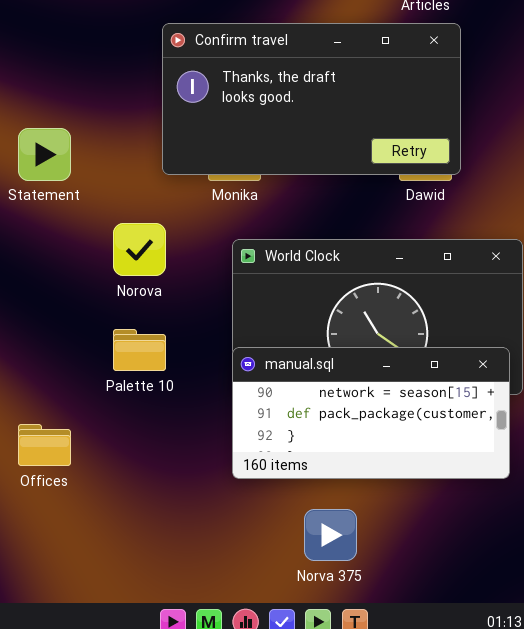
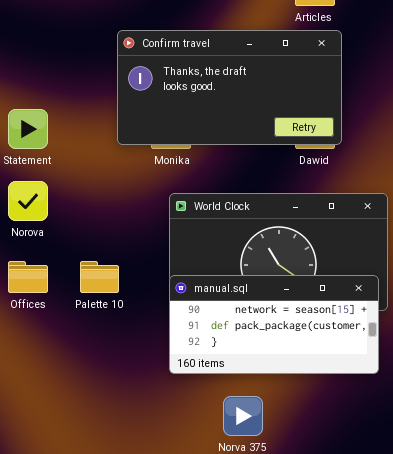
Norova: [113,223,166,276] -> [8,181,48,221], moved
Offices: [18,424,71,466] -> [8,261,48,293], moved

